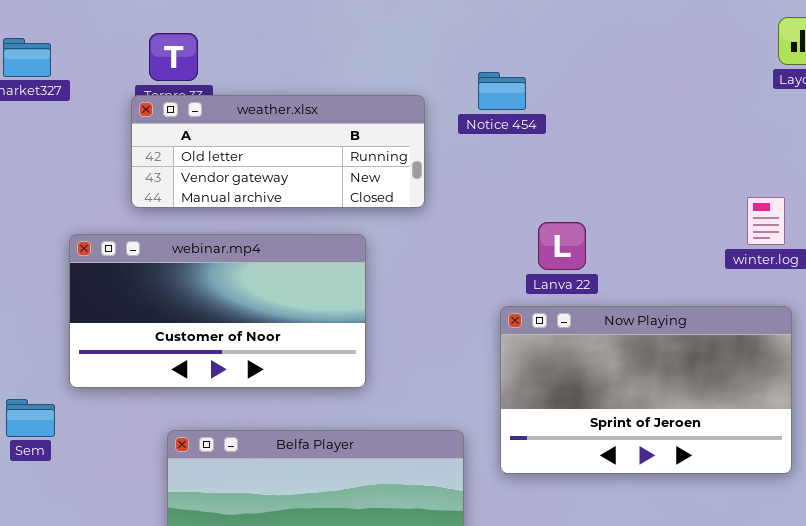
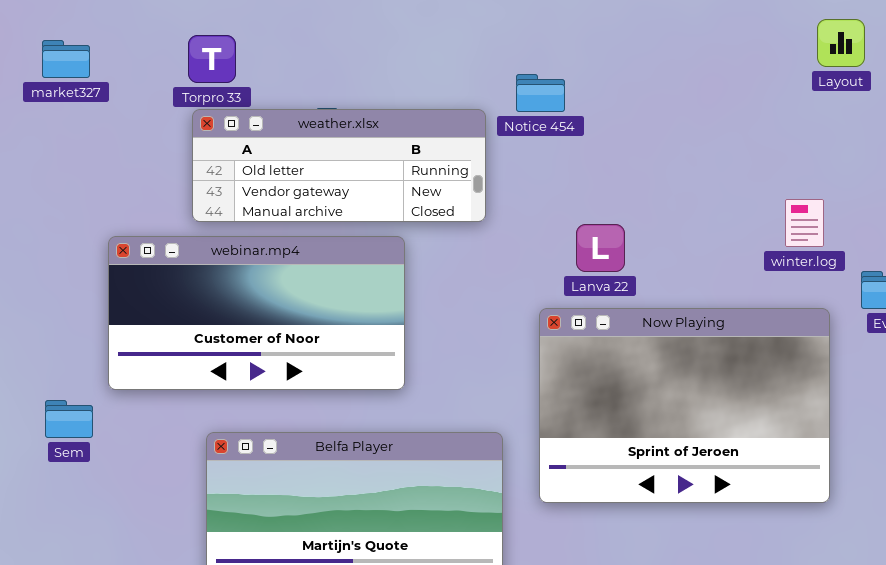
weather.xlsx: [131,95,425,208] -> [192,109,486,222], moved
Now Playing: [500,306,792,474] -> [539,308,830,503], resized

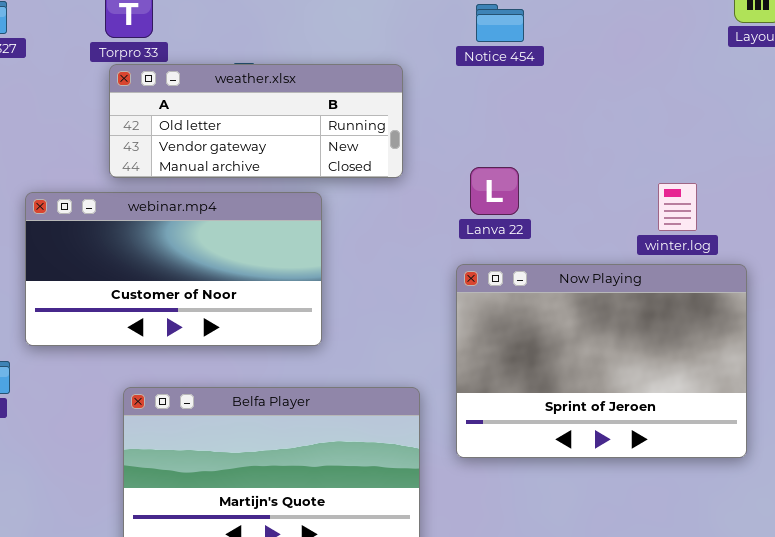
Notice 454: [516,74,565,112] -> [476,4,524,42], moved
winter.log: [785,199,824,247] -> [658,183,697,231], moved
Lanva 22: [576,224,625,272] -> [470,167,519,215], moved

